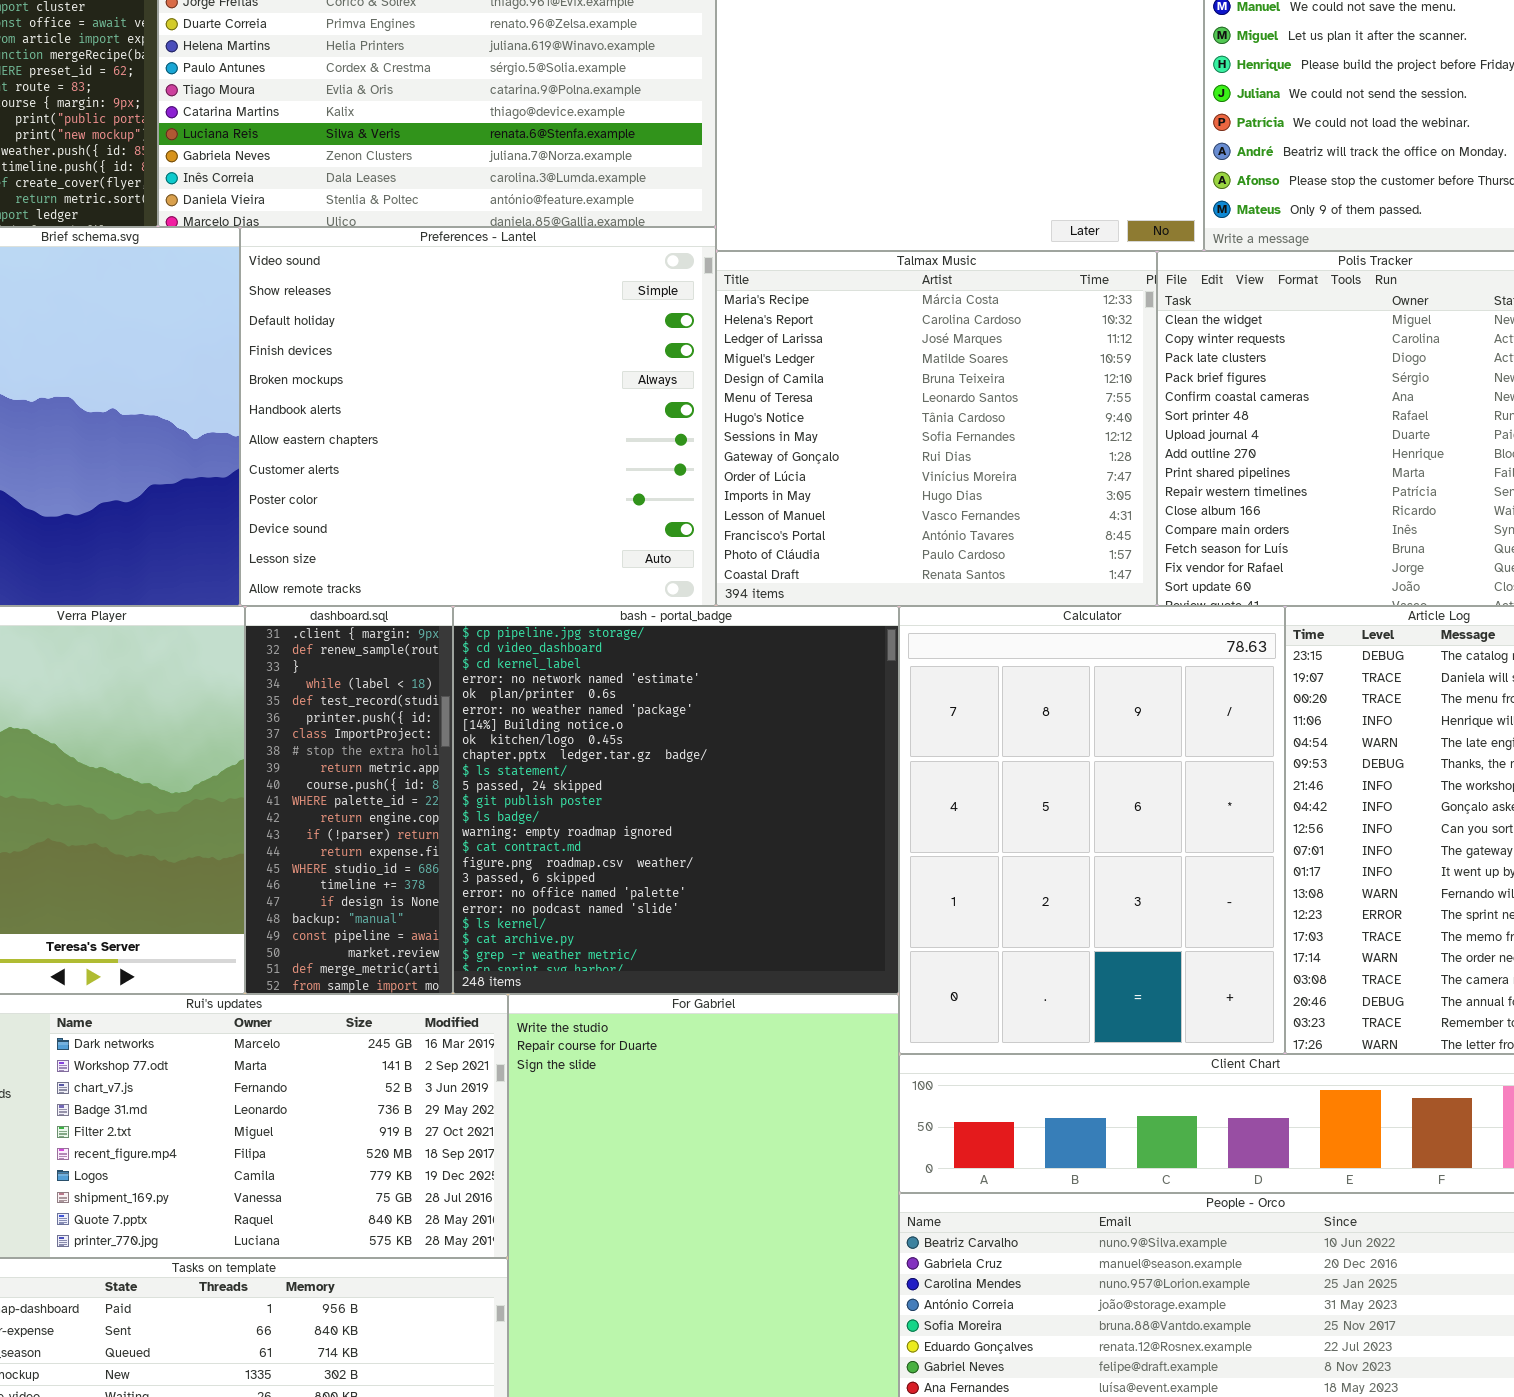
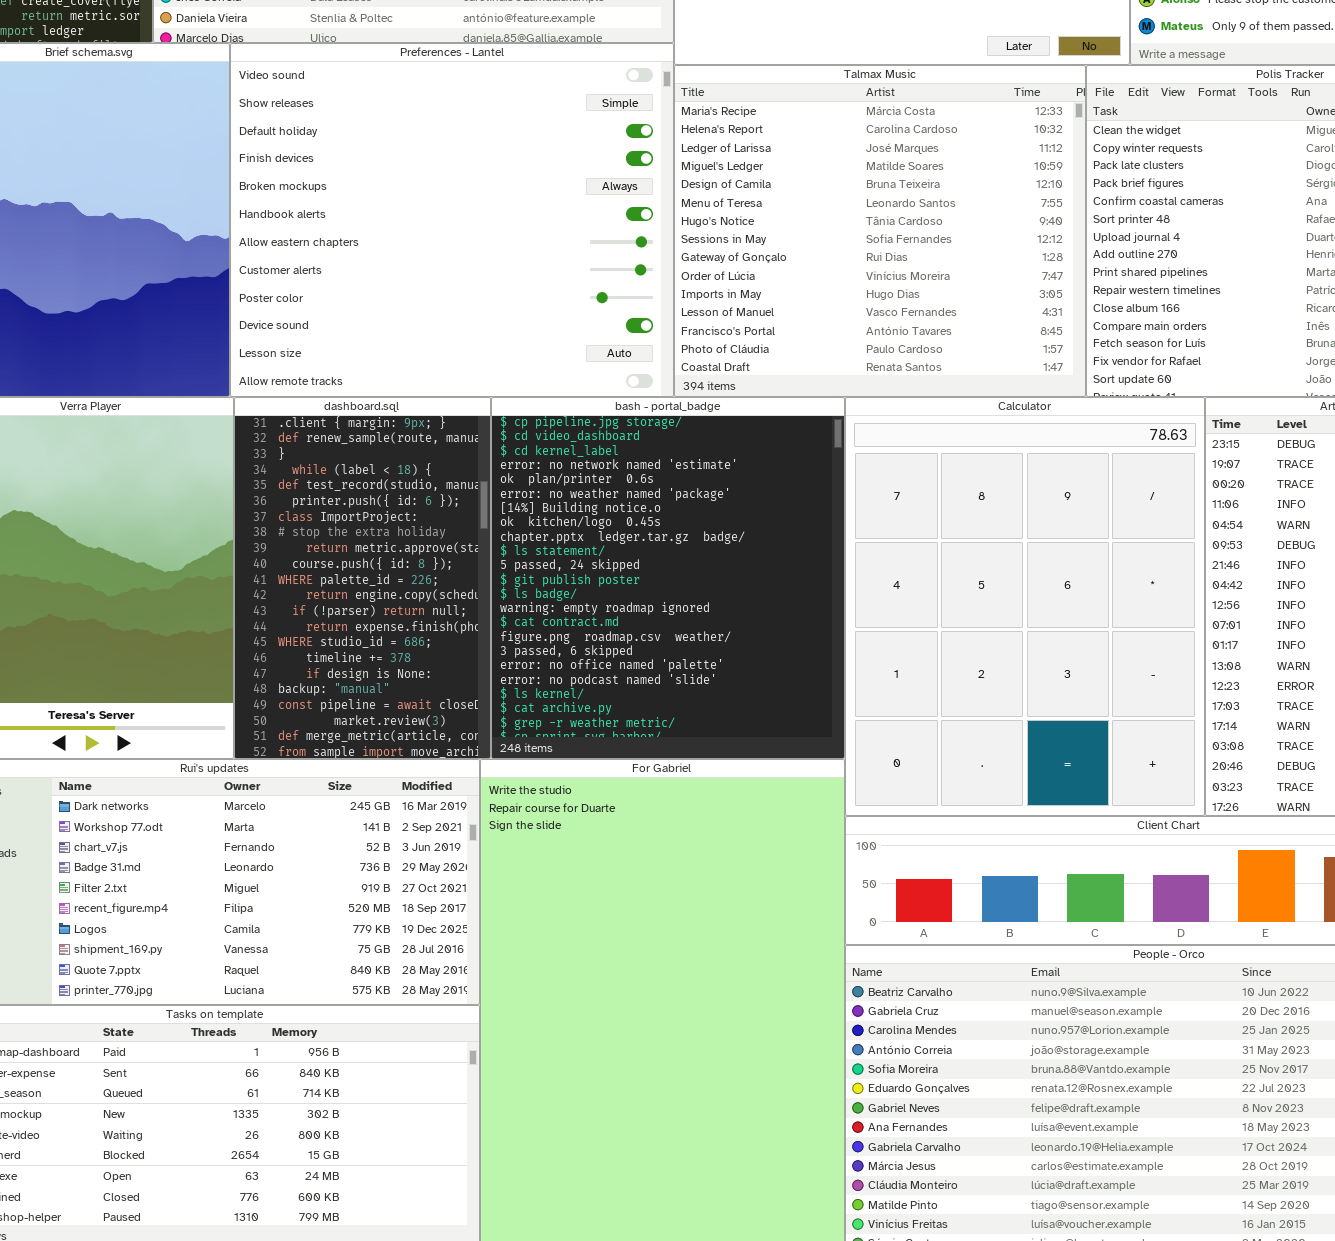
dashboard.sql: [245,606,453,994] -> [234,397,491,759], resized
bash - portal_badge: [453,606,899,994] -> [491,397,845,759], resized

